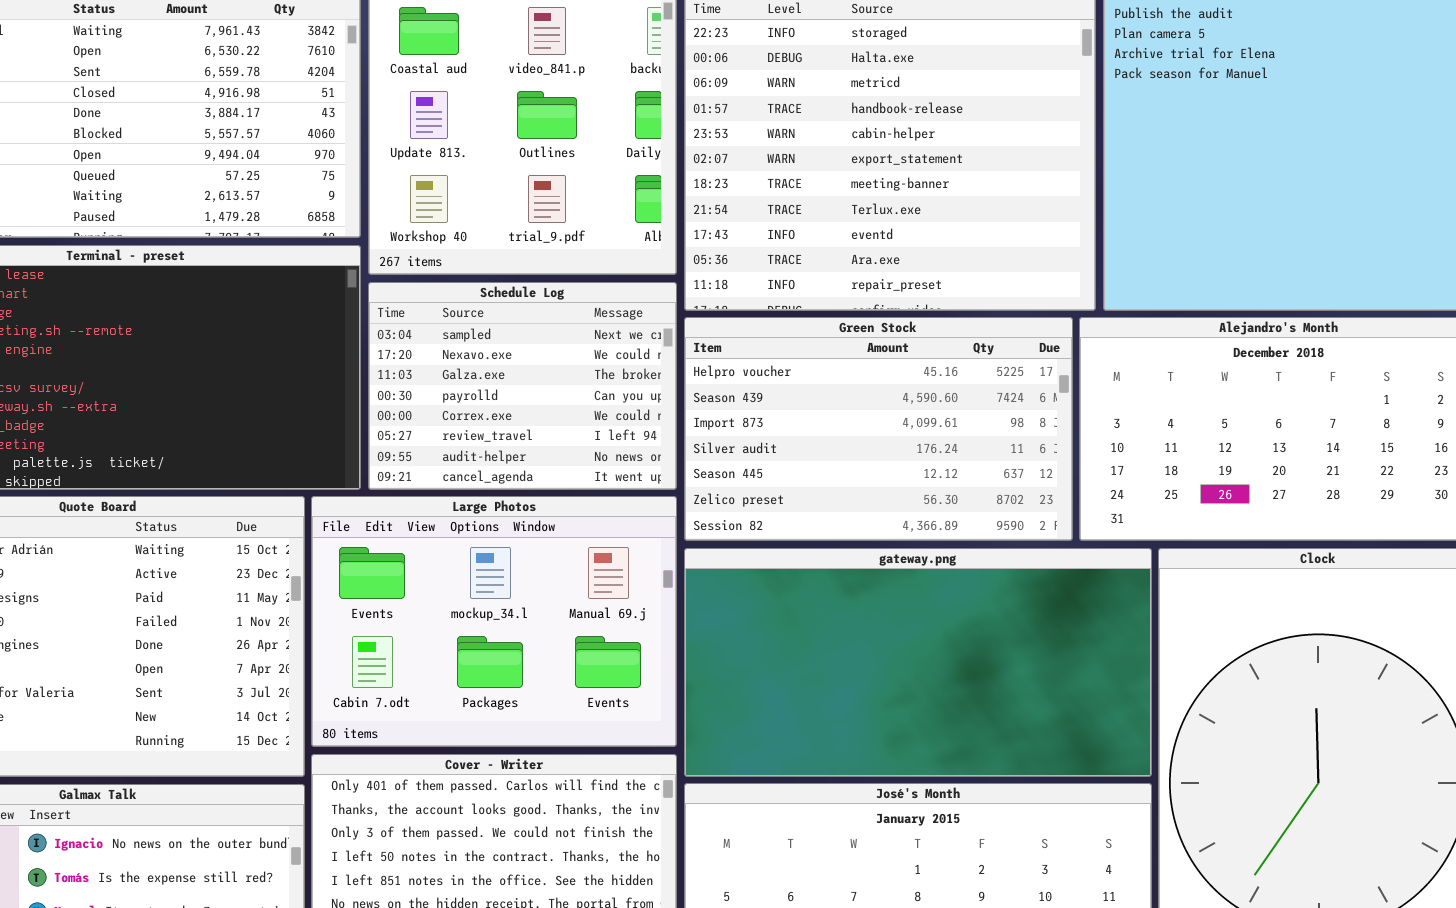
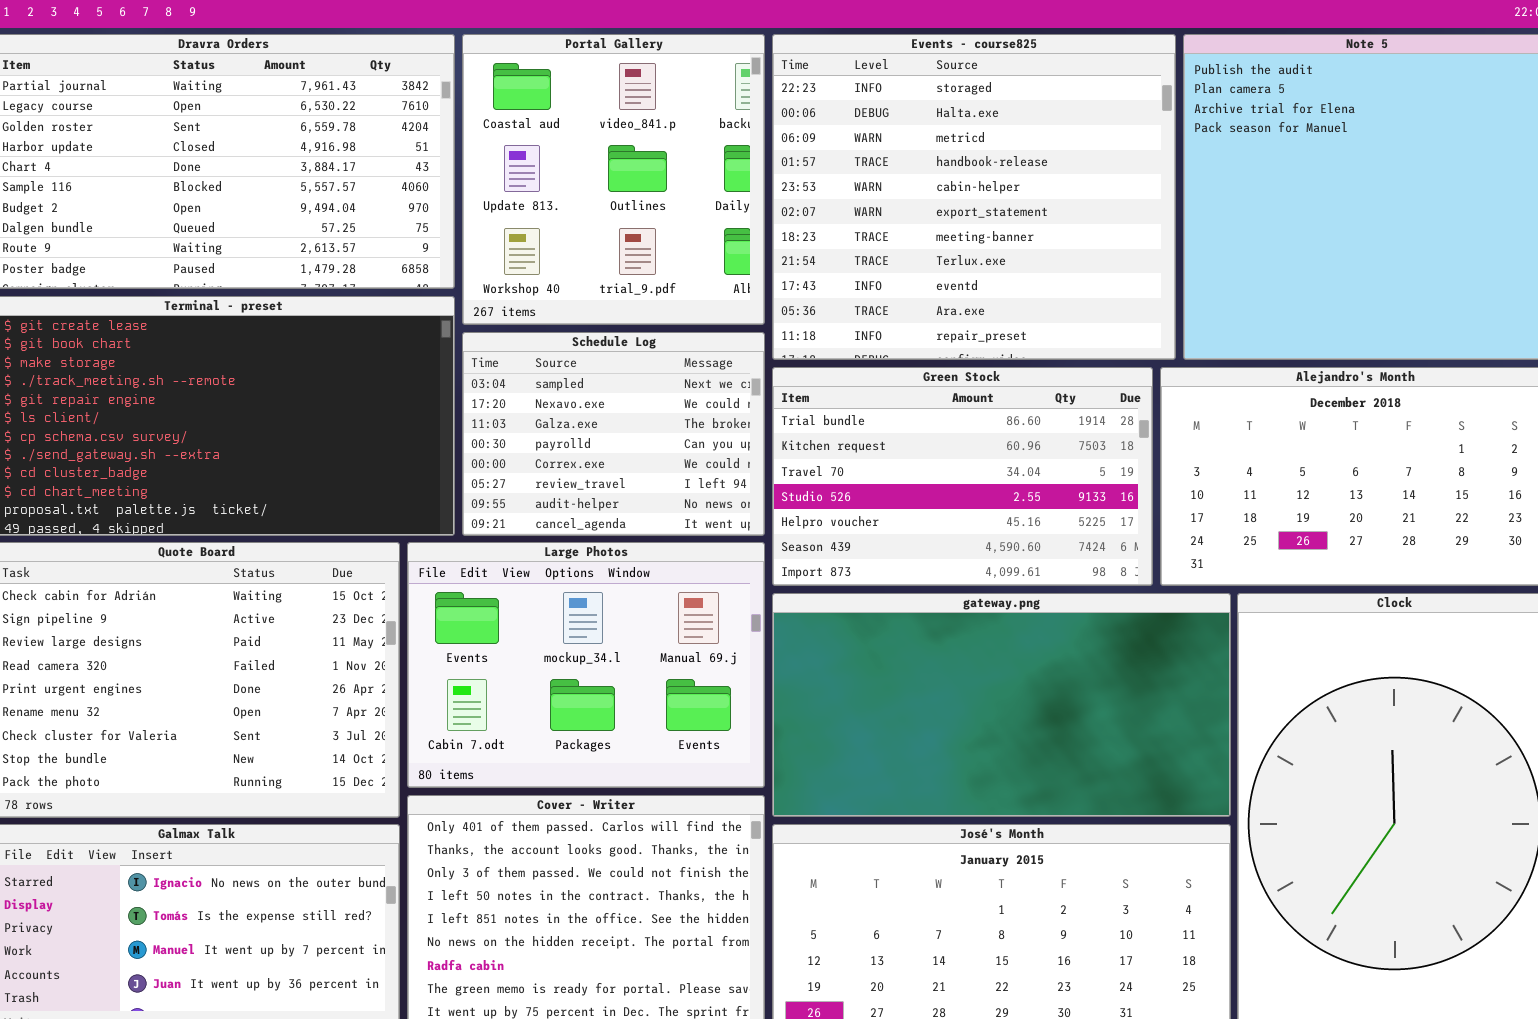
Green Stock: [684,317,1073,541] -> [772,367,1153,586], scrolled up 4 rows

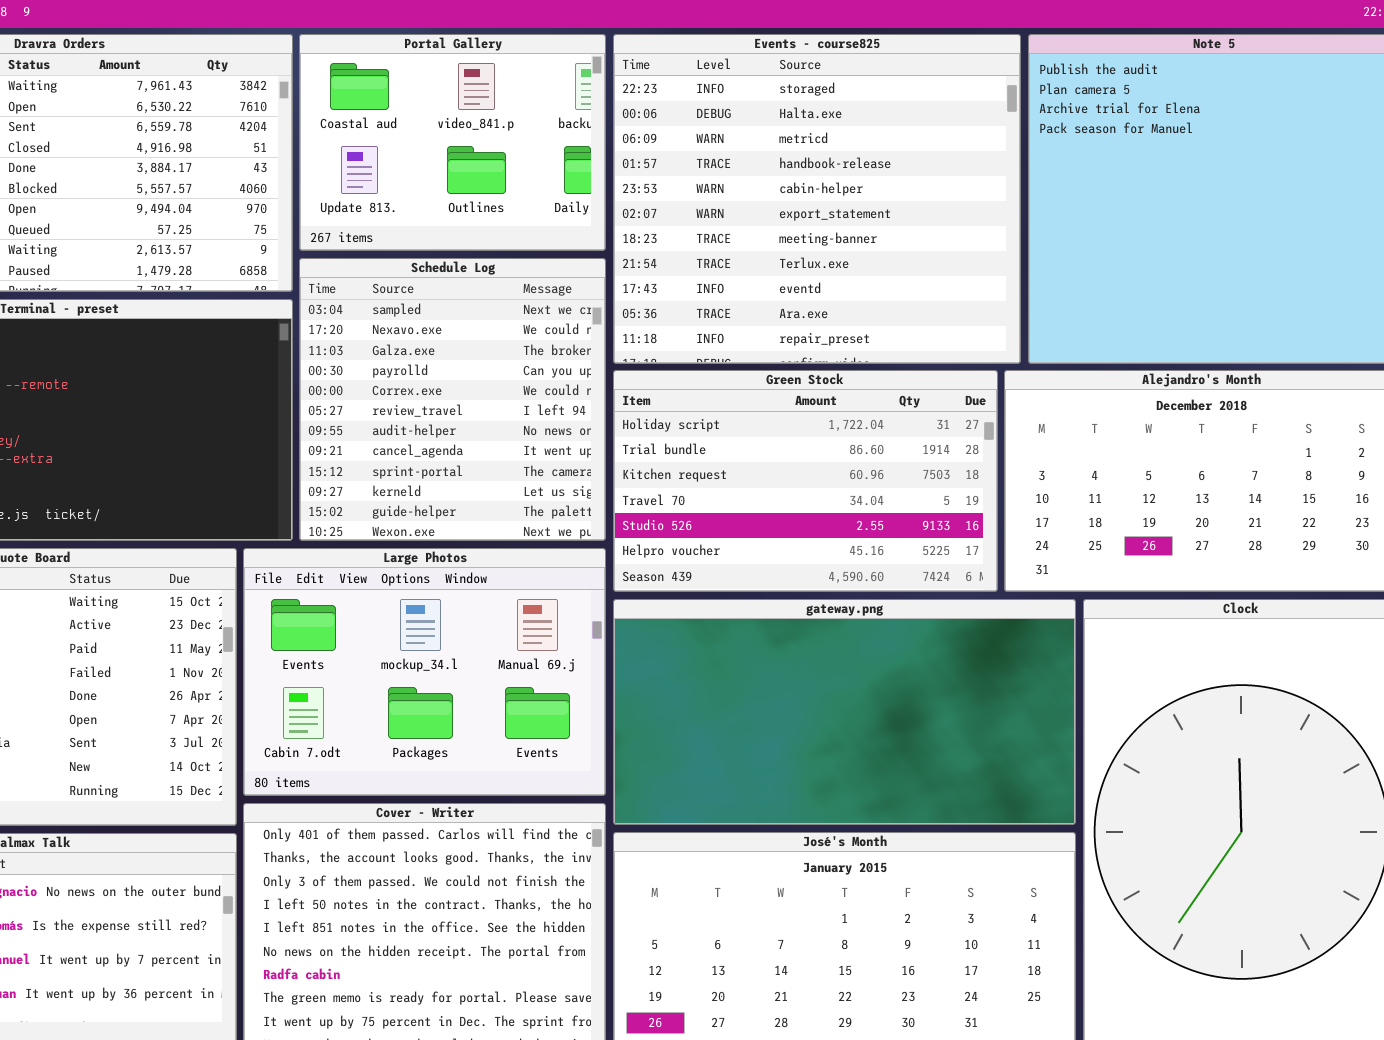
Portal Gallery: [462,34,765,325] -> [299,34,606,251], resized
Schedule Log: [462,332,765,536] -> [299,258,606,541], resized
Green Stock: [772,367,1153,586] -> [613,370,998,592], scrolled up 1 row

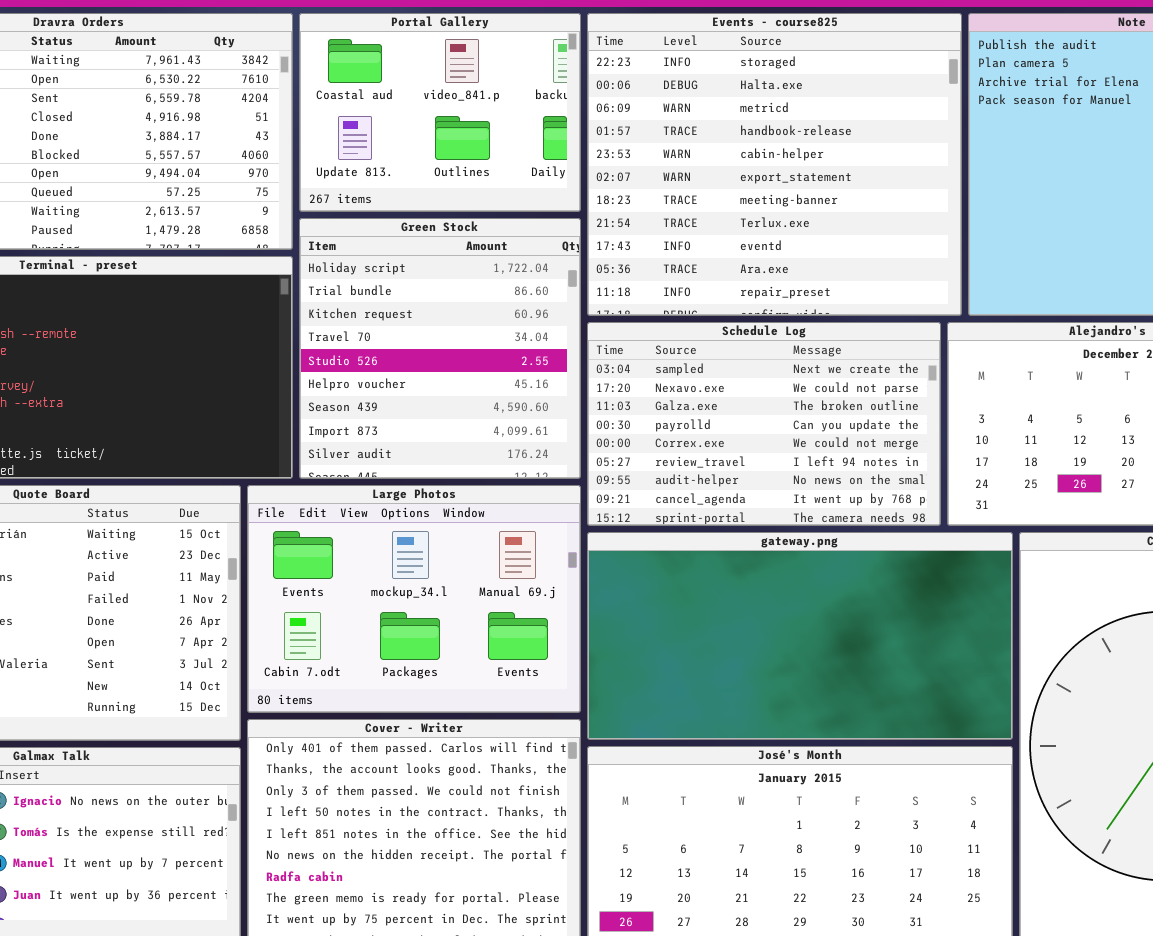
Schedule Log: [299,258,606,541] -> [587,322,941,526], moved, resized
Green Stock: [613,370,998,592] -> [299,218,581,479], moved, resized

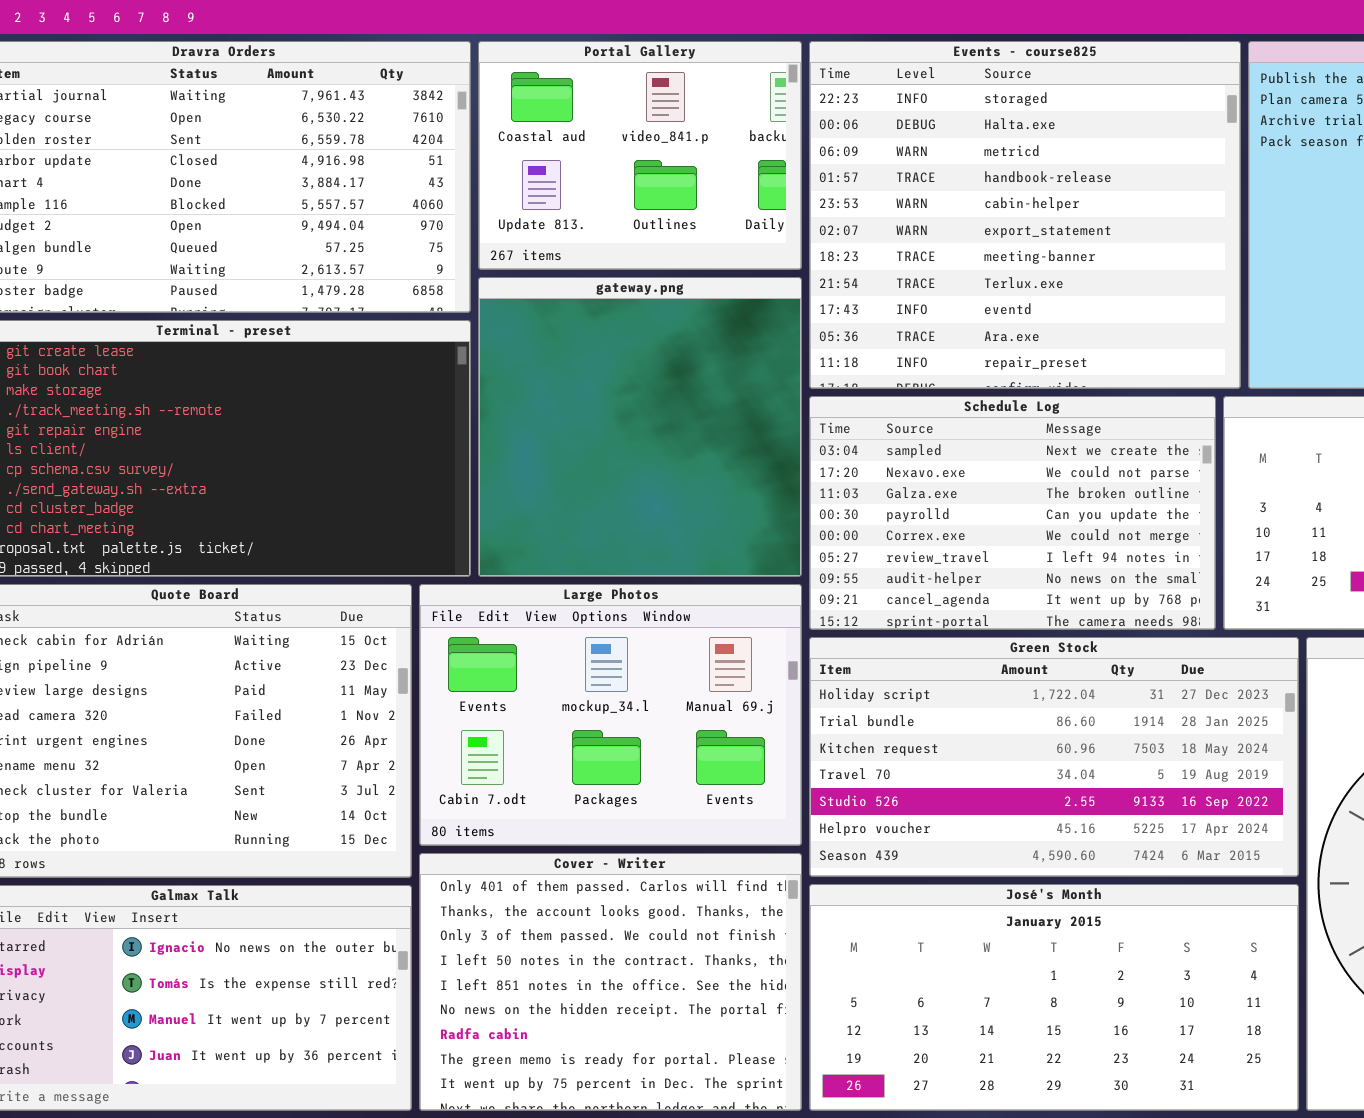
Green Stock: [299,218,581,479] -> [809,637,1299,877], moved, resized
gateway.png: [587,532,1013,740] -> [478,277,802,577], moved, resized

